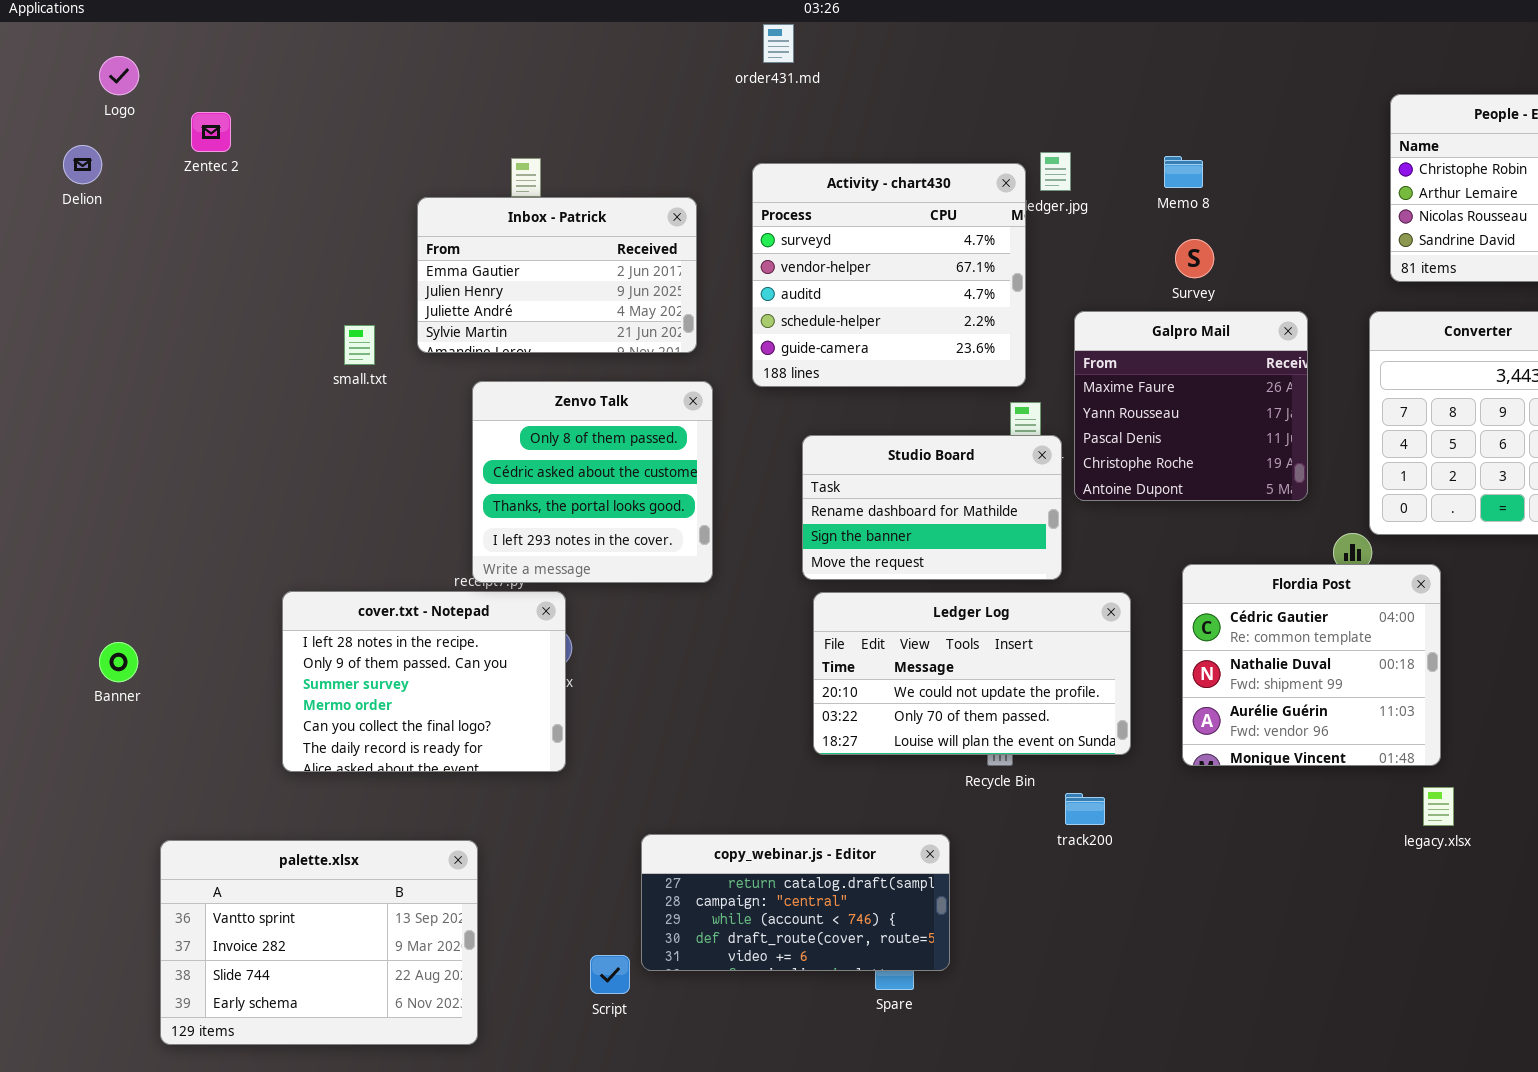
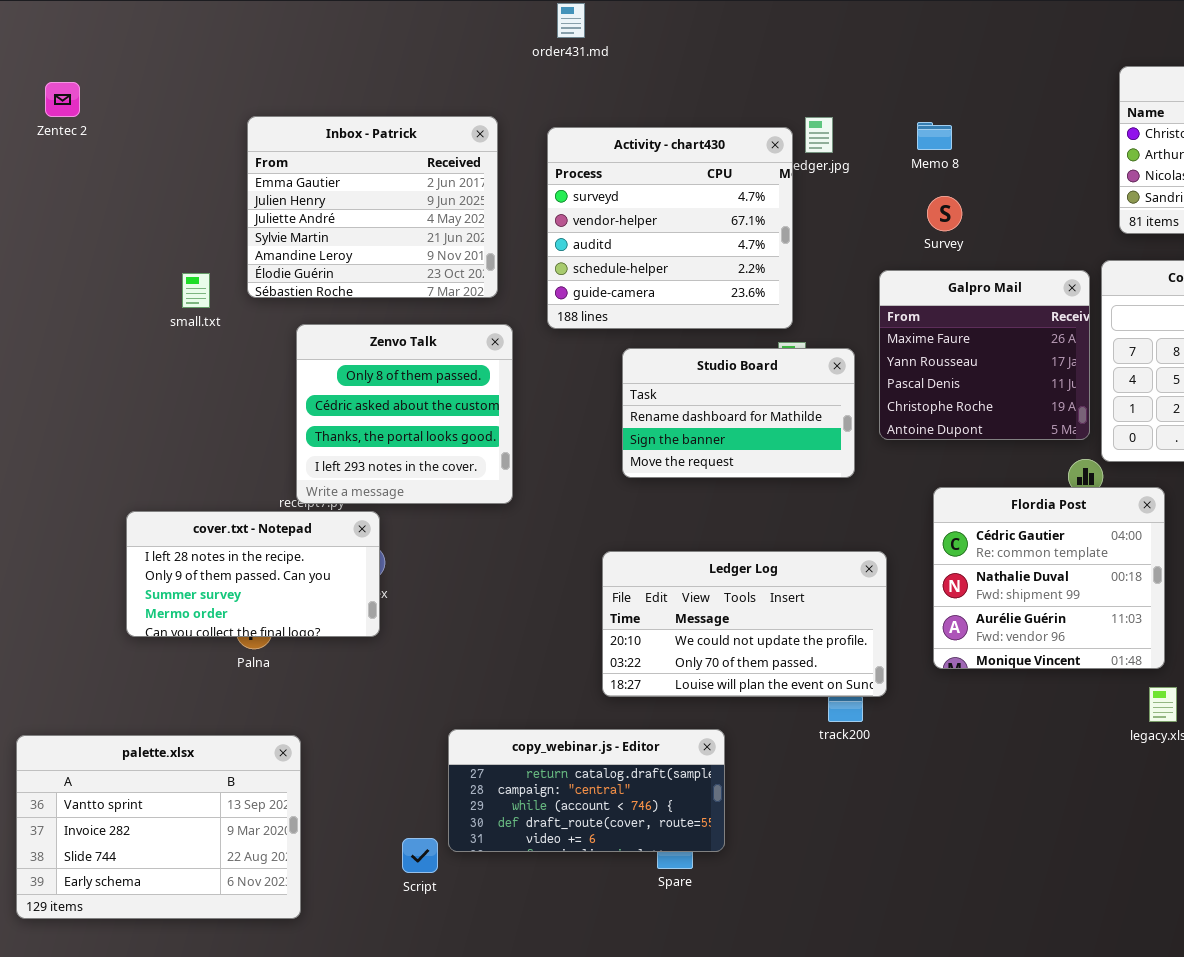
Inbox - Patrick: [417,197,697,353] -> [247,116,498,298], resized
Galpro Mail: [1074,311,1308,501] -> [879,270,1090,440], moved
Studio Board: [802,435,1062,580] -> [622,348,855,478], moved
cover.txt - Notepad: [282,591,566,772] -> [126,511,380,637], resized
Ledger Log: [813,592,1131,755] -> [602,551,887,697], moved

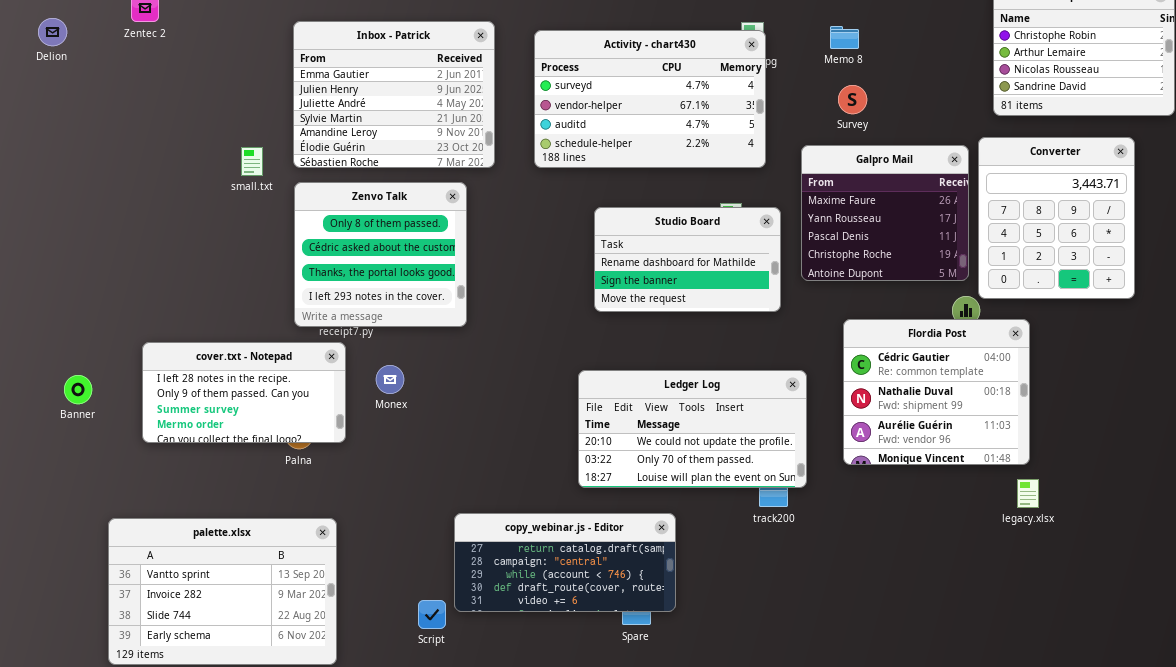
Activity - chart430: [547,127,793,329] -> [534,30,766,168], resized
Zenvo Talk: [296,324,513,504] -> [294,182,467,327], moved
cover.txt - Notepad: [126,511,380,637] -> [142,342,346,443], moved

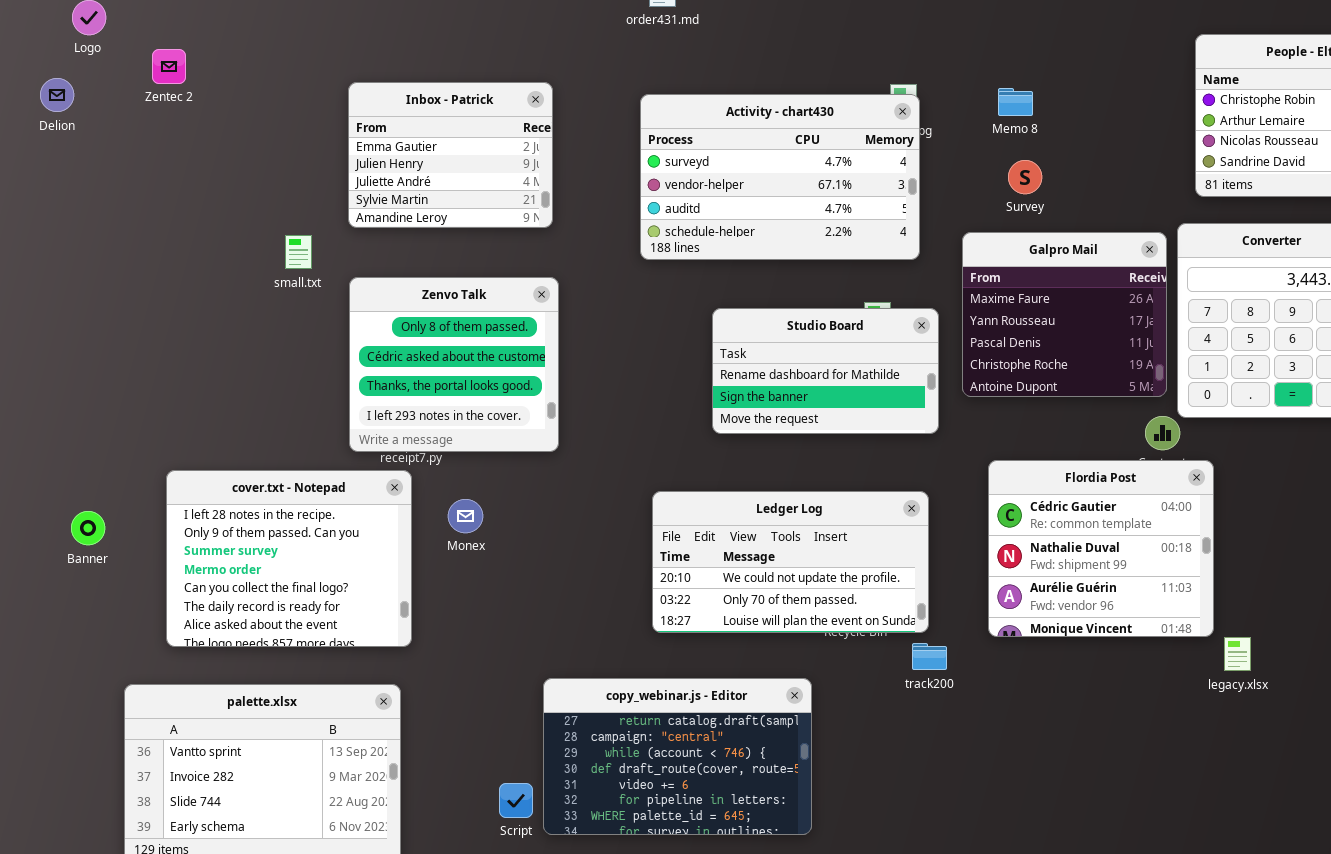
Inbox - Patrick: [293,21,495,168] -> [348,82,553,228], resized
Flordia Post: [843,319,1030,465] -> [988,460,1214,637], moved
cover.txt - Notepad: [142,342,346,443] -> [166,470,412,647], resized
Ledger Log: [578,370,807,488] -> [652,491,929,633], moved
copy_webinar.js - Editor: [454,513,676,612] -> [543,678,812,835], resized

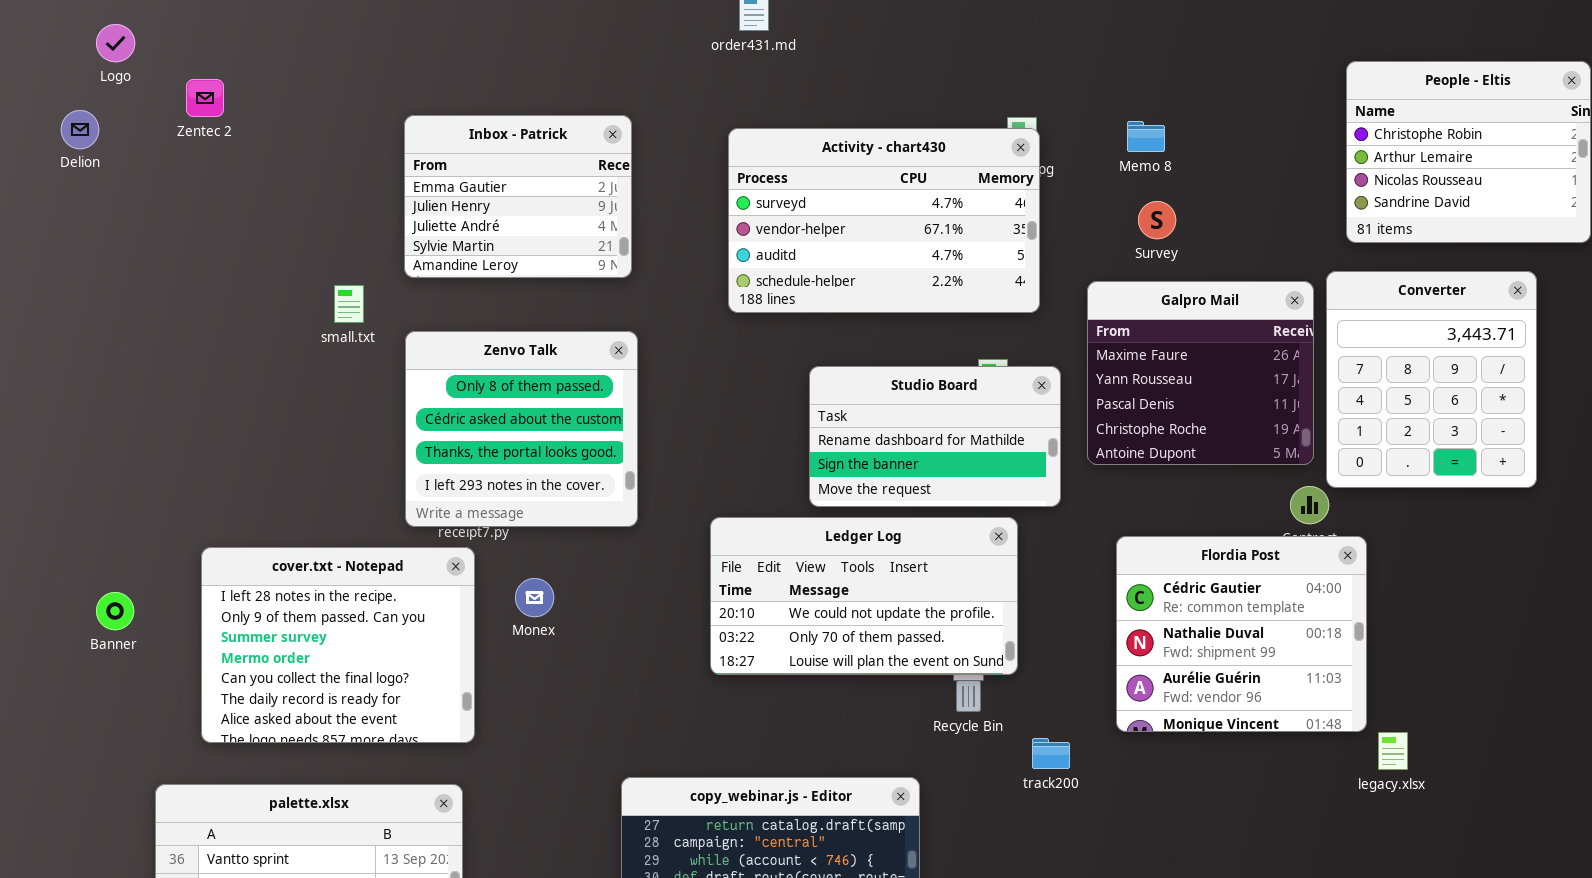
Ledger Log: [652,491,929,633] -> [710,517,1018,675], moved

